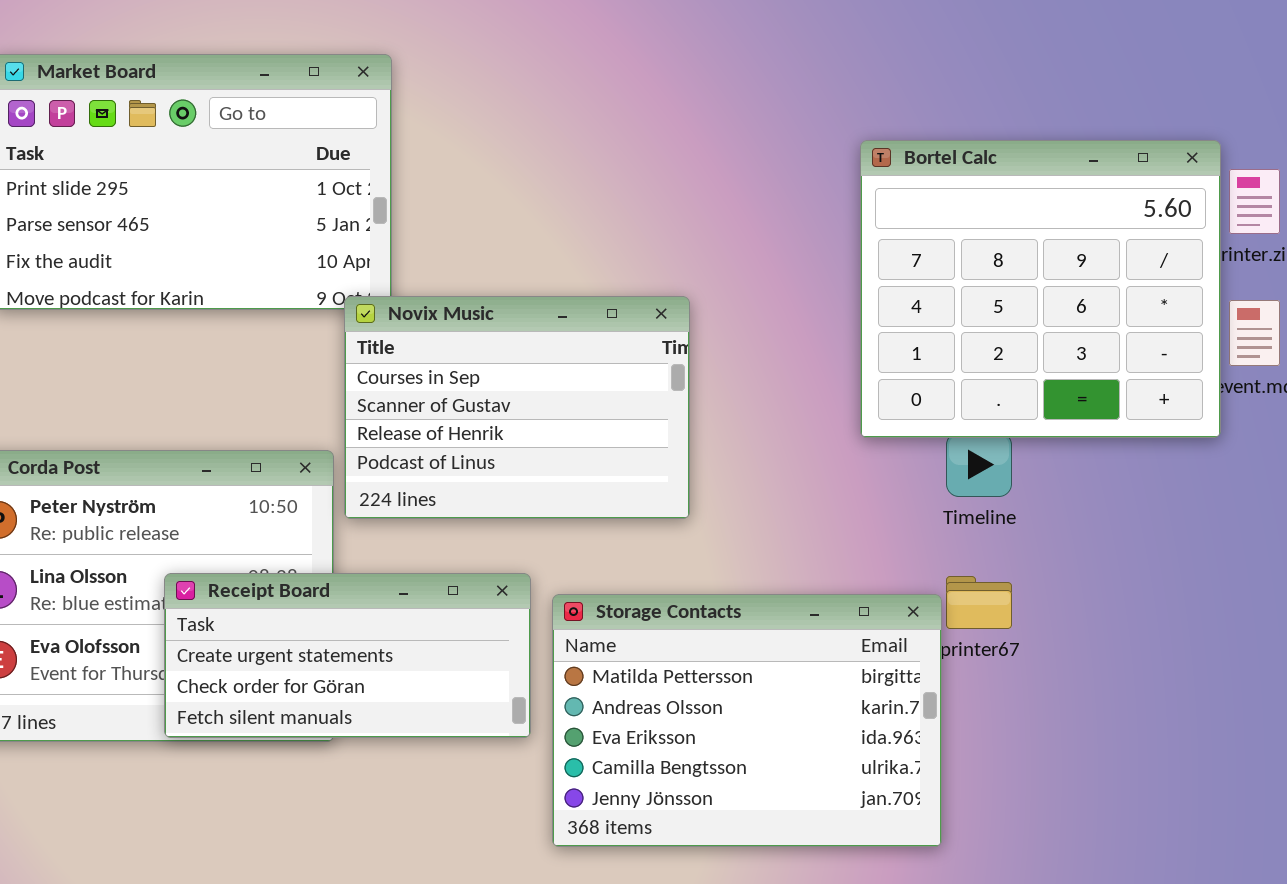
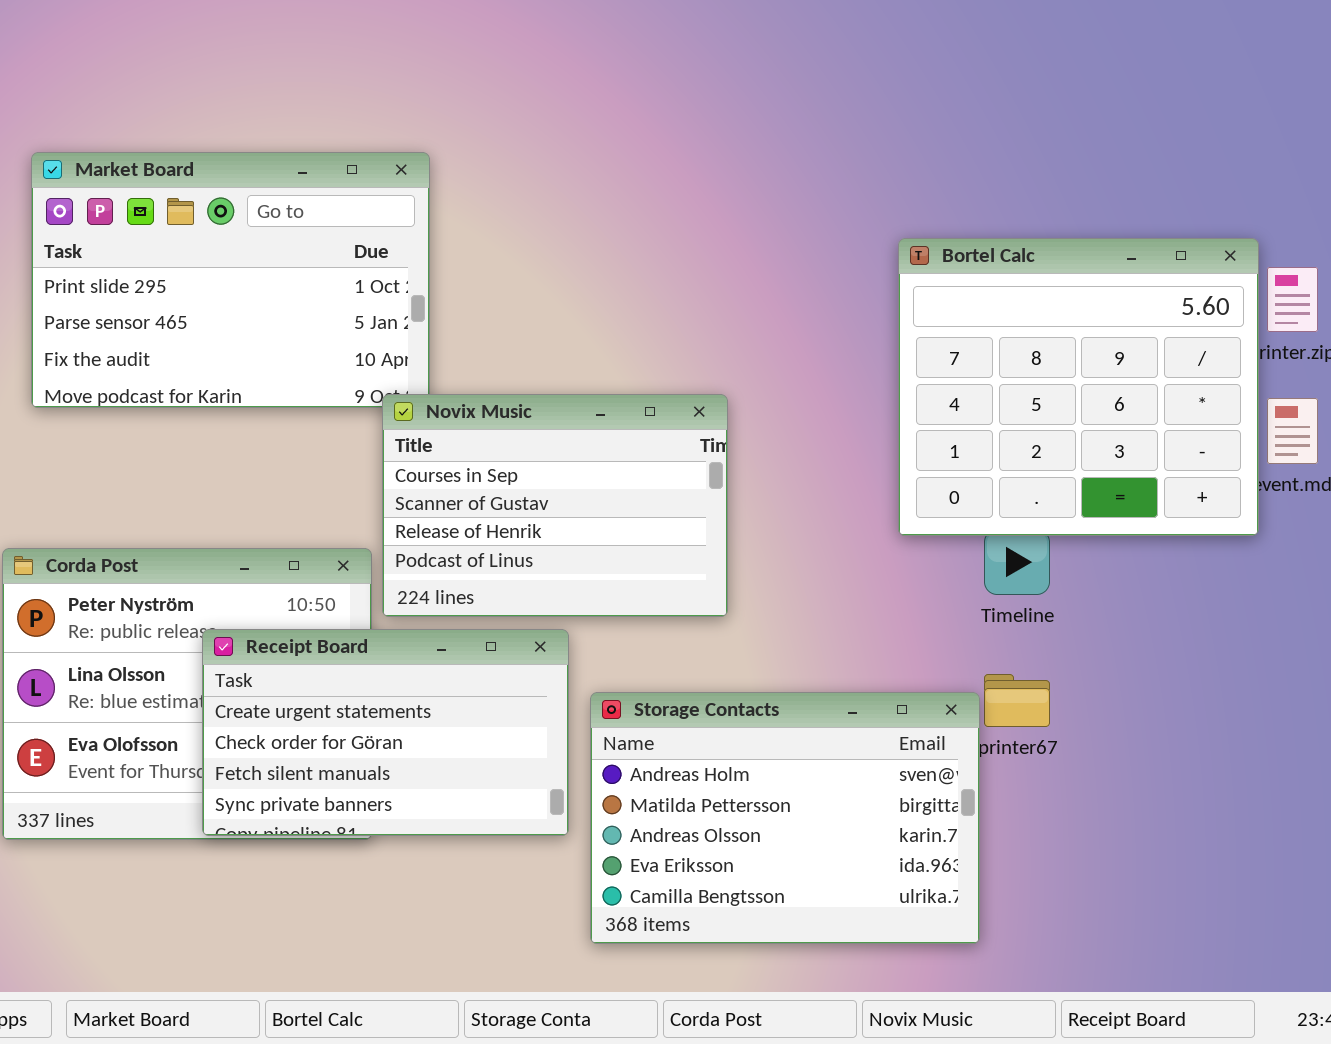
Receipt Board: [164,573,531,738] -> [202,629,569,836], resized
Storage Contacts: [552,594,942,847] -> [590,692,980,944], scrolled up 1 row

